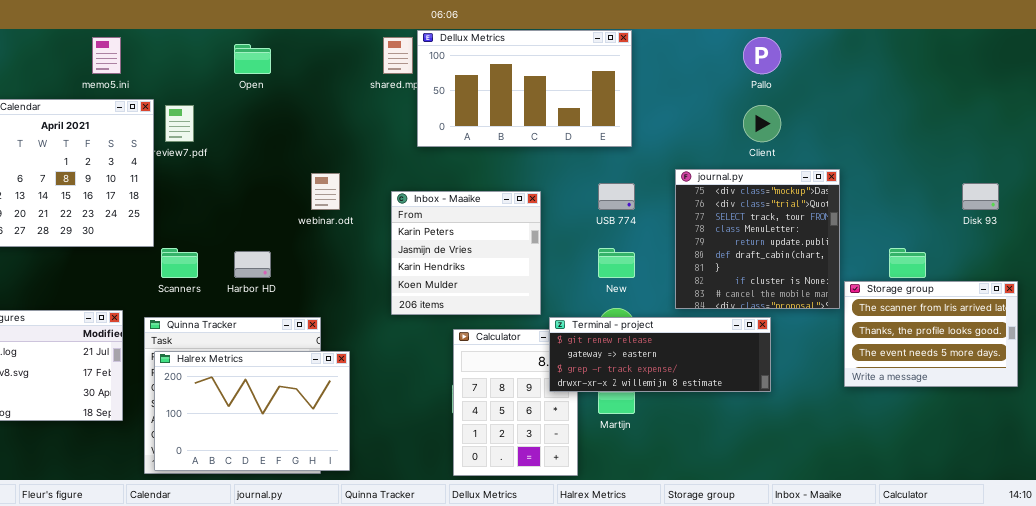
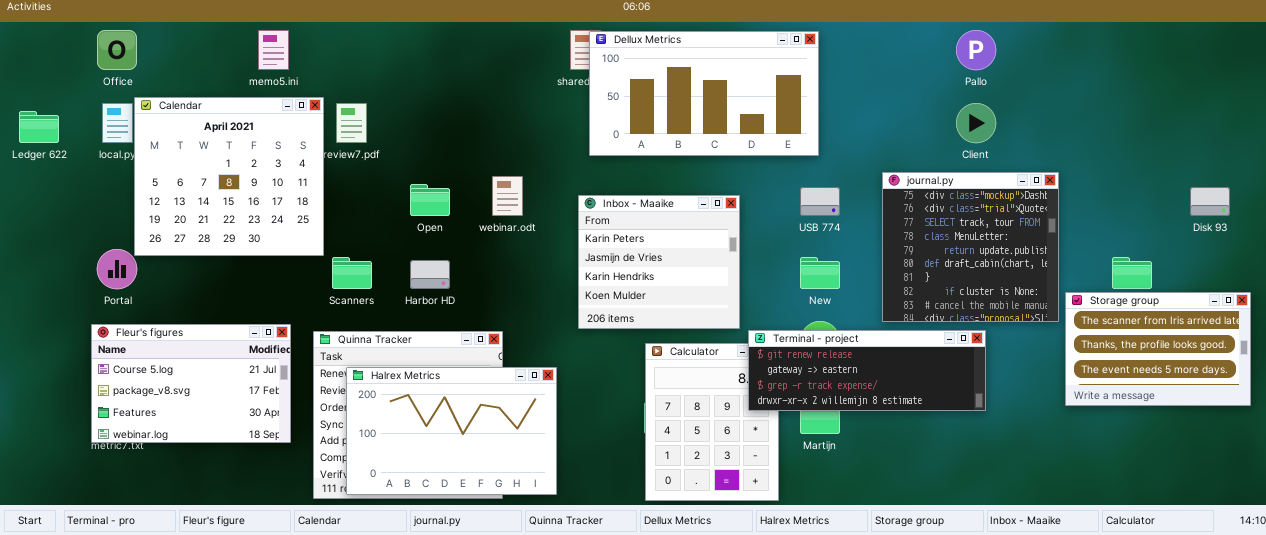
Dellux Metrics: [417,30,632,147] -> [589,31,819,156], moved
Open: [234,44,271,74] -> [410,184,450,216], moved
Halrex Metrics: [154,351,350,471] -> [346,367,557,495], moved

